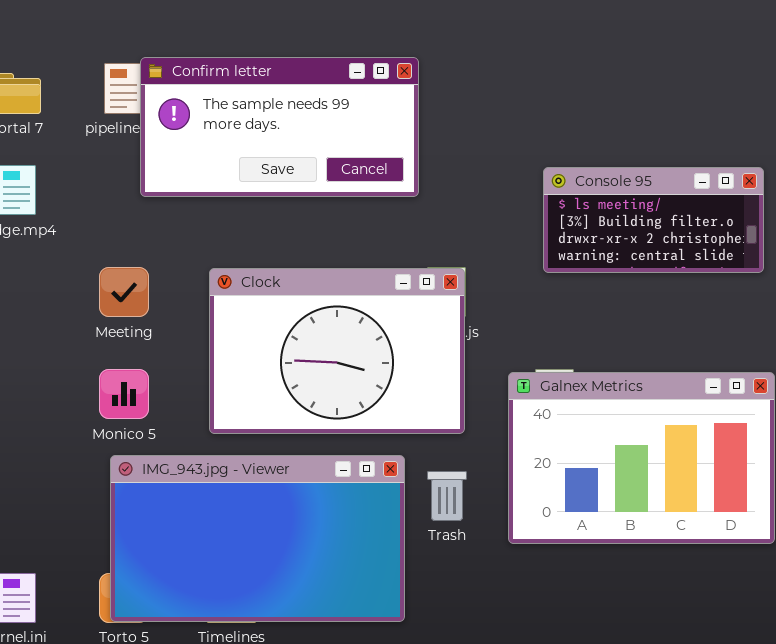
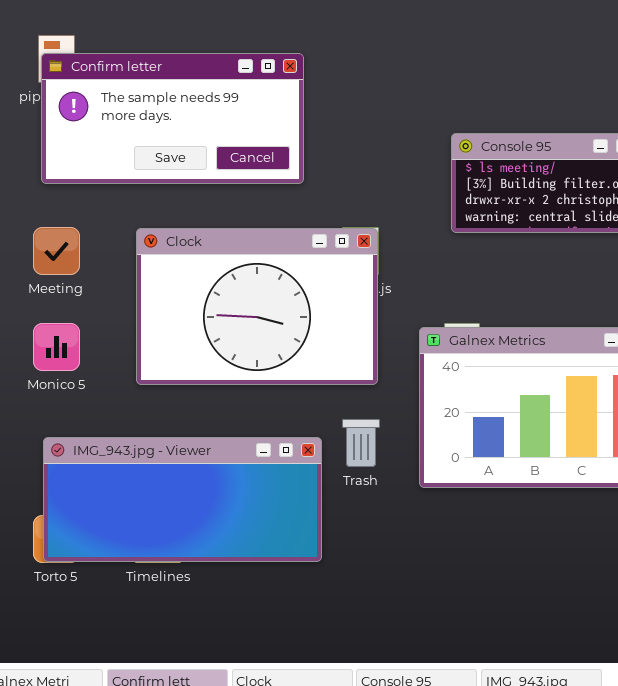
Confirm letter: [140,57,419,197] -> [41,53,304,184], moved
IMG_943.jpg - Viewer: [110,455,405,622] -> [43,437,322,562], resized

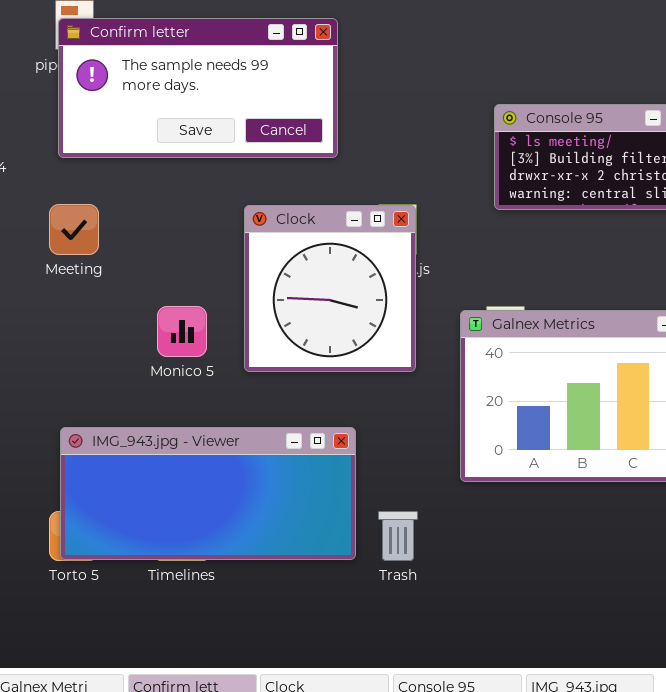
Clock: [136,228,378,385] -> [244,205,416,372], resized
Monico 5: [33,323,80,371] -> [157,306,207,357], moved
Trash: [342,419,380,467] -> [378,511,418,561], moved

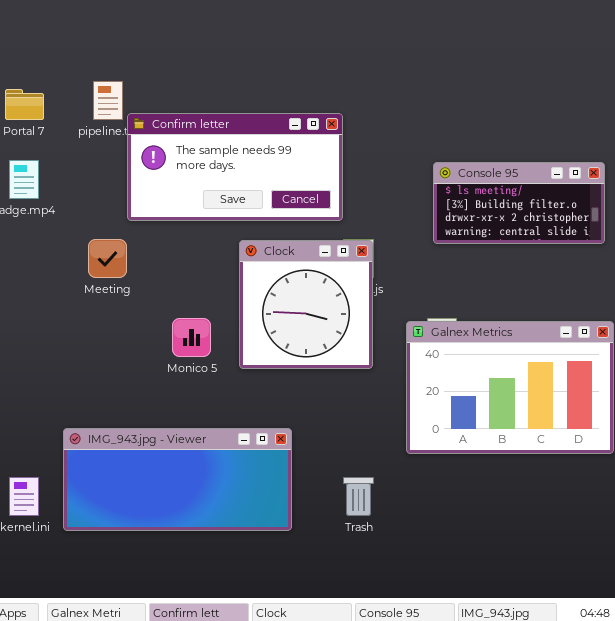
Confirm letter: [58,18,338,158] -> [127,113,343,221], moved
IMG_943.jpg - Viewer: [60,427,356,560] -> [63,428,292,531], moved

